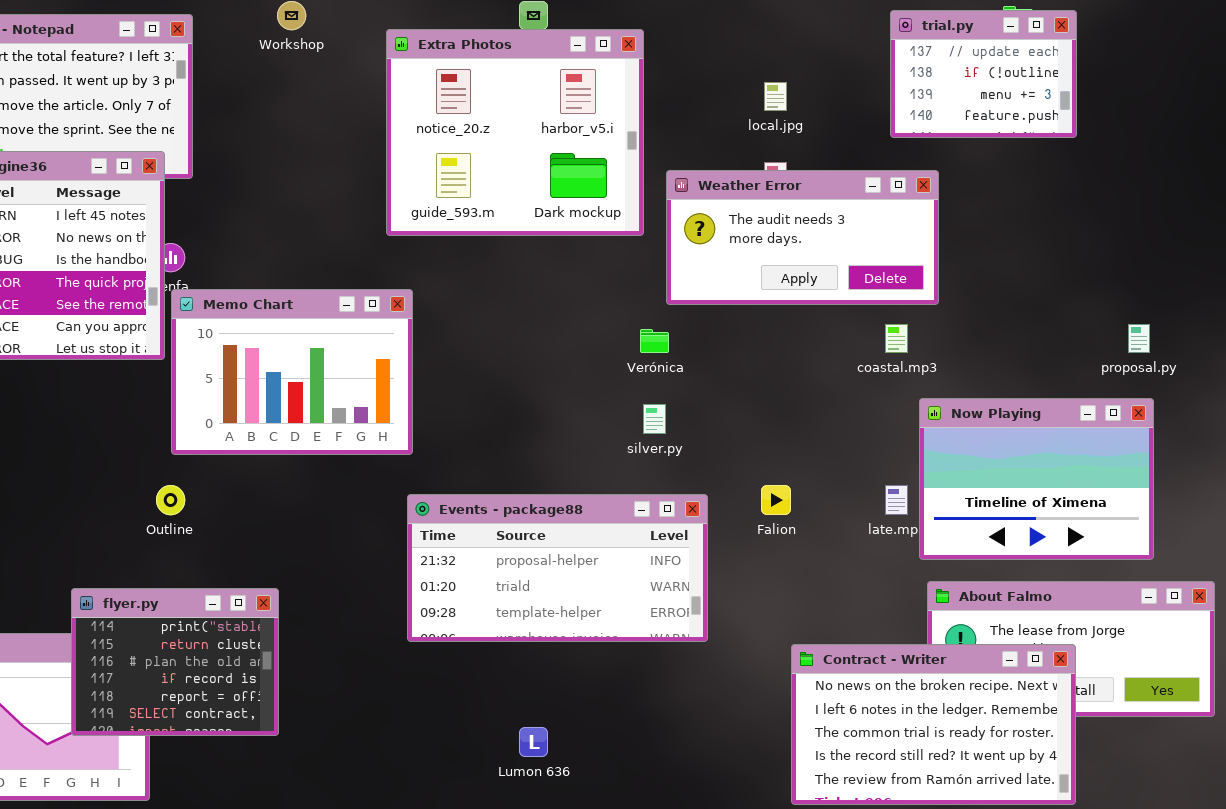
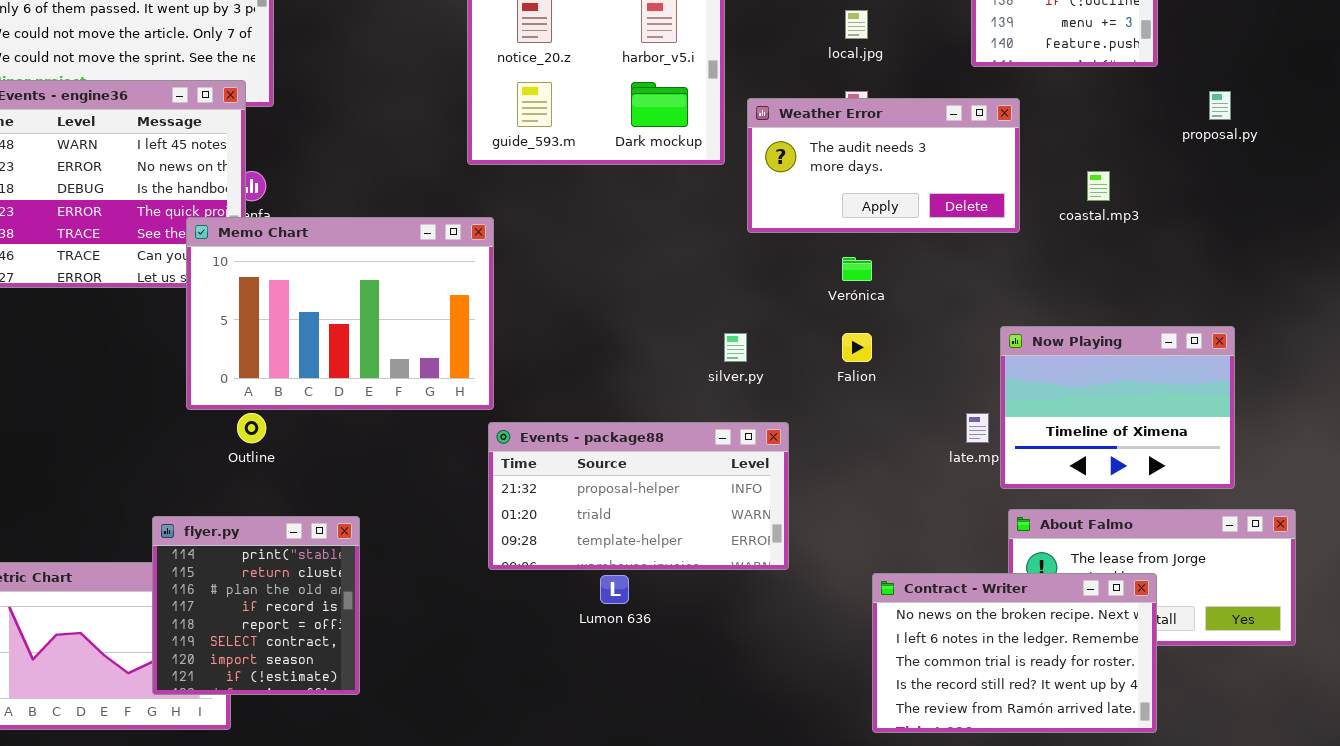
Memo Chart: [171,289,413,455] -> [186,217,494,410], resized
coastal.mp3: [885,324,908,353] -> [1087,171,1110,201], moved
proposal.py: [1128,324,1150,353] -> [1209,91,1231,120], moved
Verónica: [640,329,669,353] -> [842,257,872,281], moved
Falion: [761,485,791,515] -> [842,333,872,362], moved
flyer.py: [71,588,279,736] -> [152,516,360,695], resized
Lumon 636: [519,727,548,757] -> [600,575,629,604], moved

